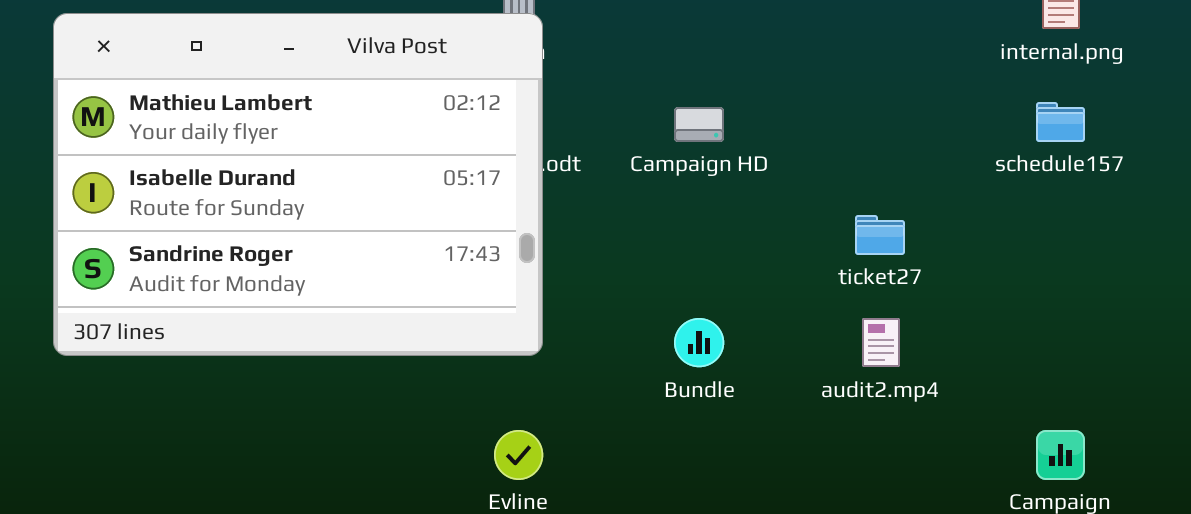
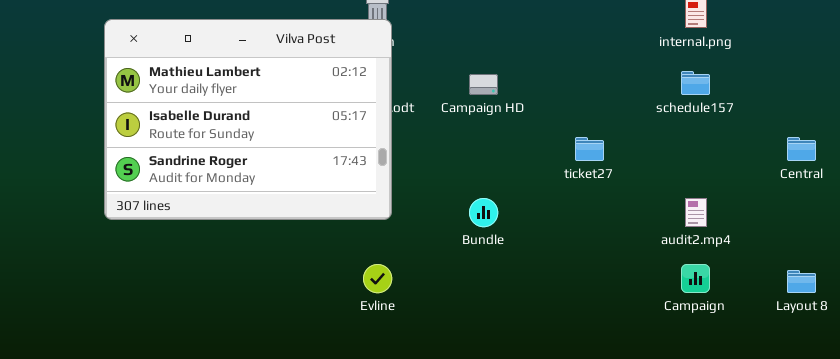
audit2.mp4: [862,318,900,367] -> [685,198,707,227], moved

